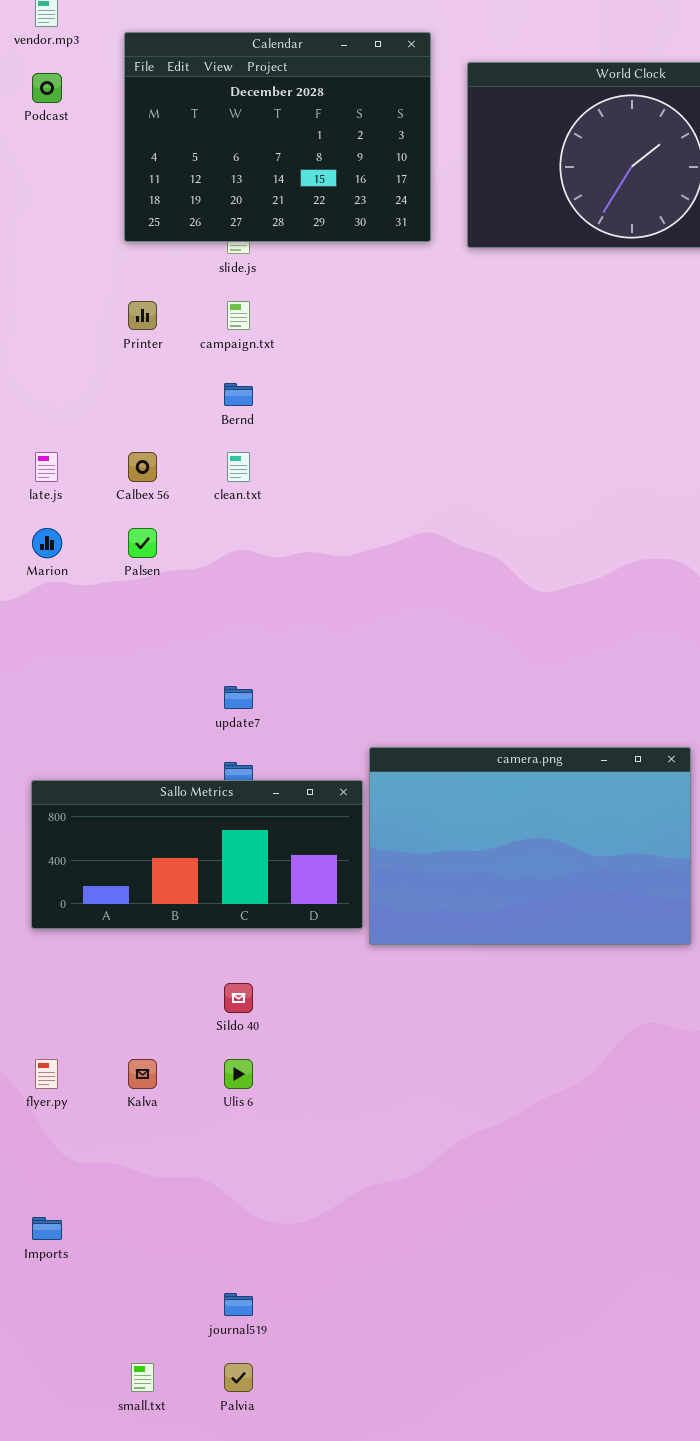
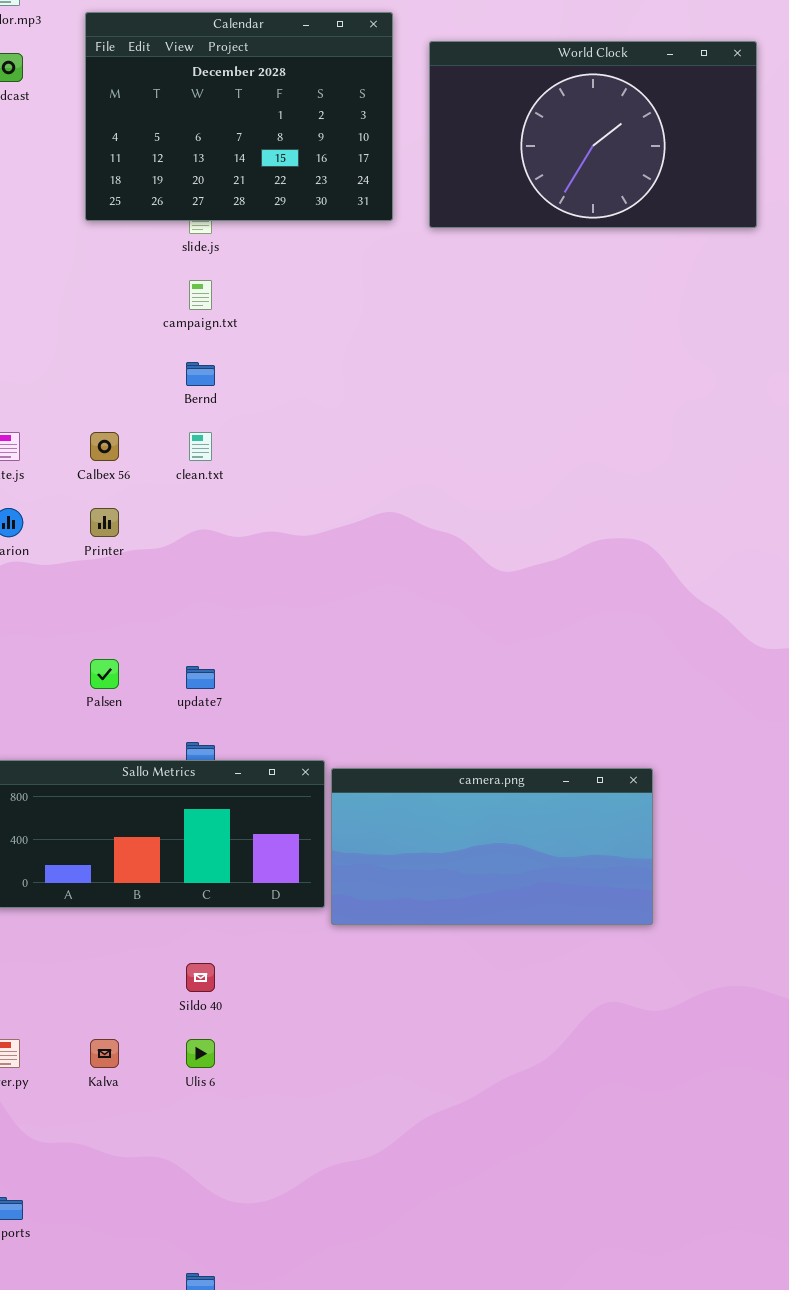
Printer: [128,301,157,330] -> [90,508,119,537], moved
Palsen: [128,528,157,558] -> [90,659,119,689], moved
camera.png: [369,747,691,945] -> [331,768,653,925], resized

